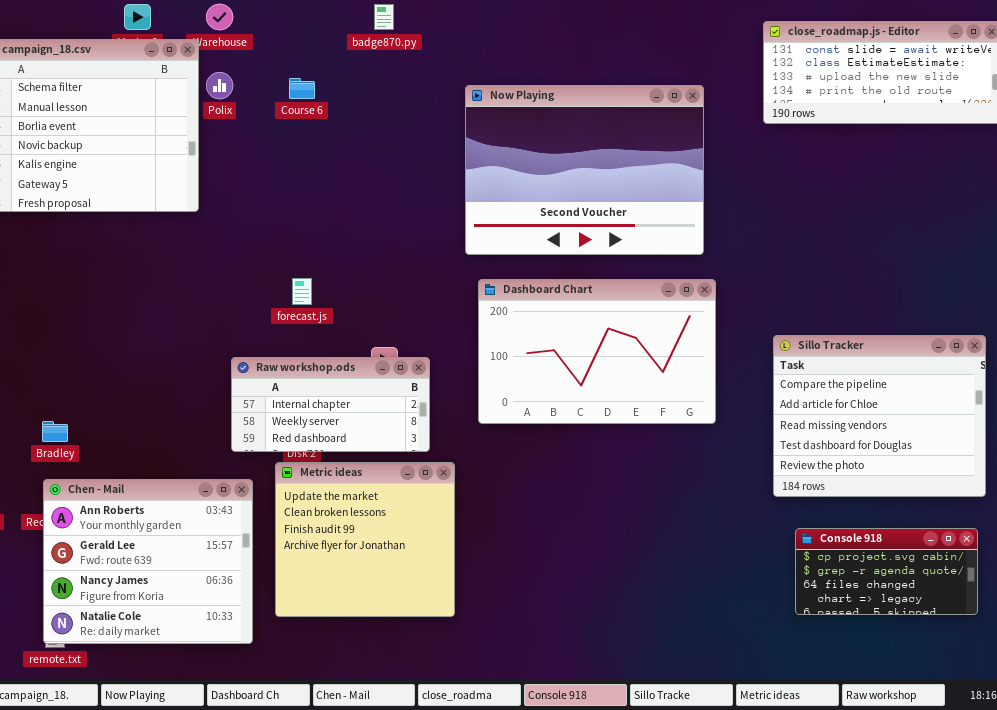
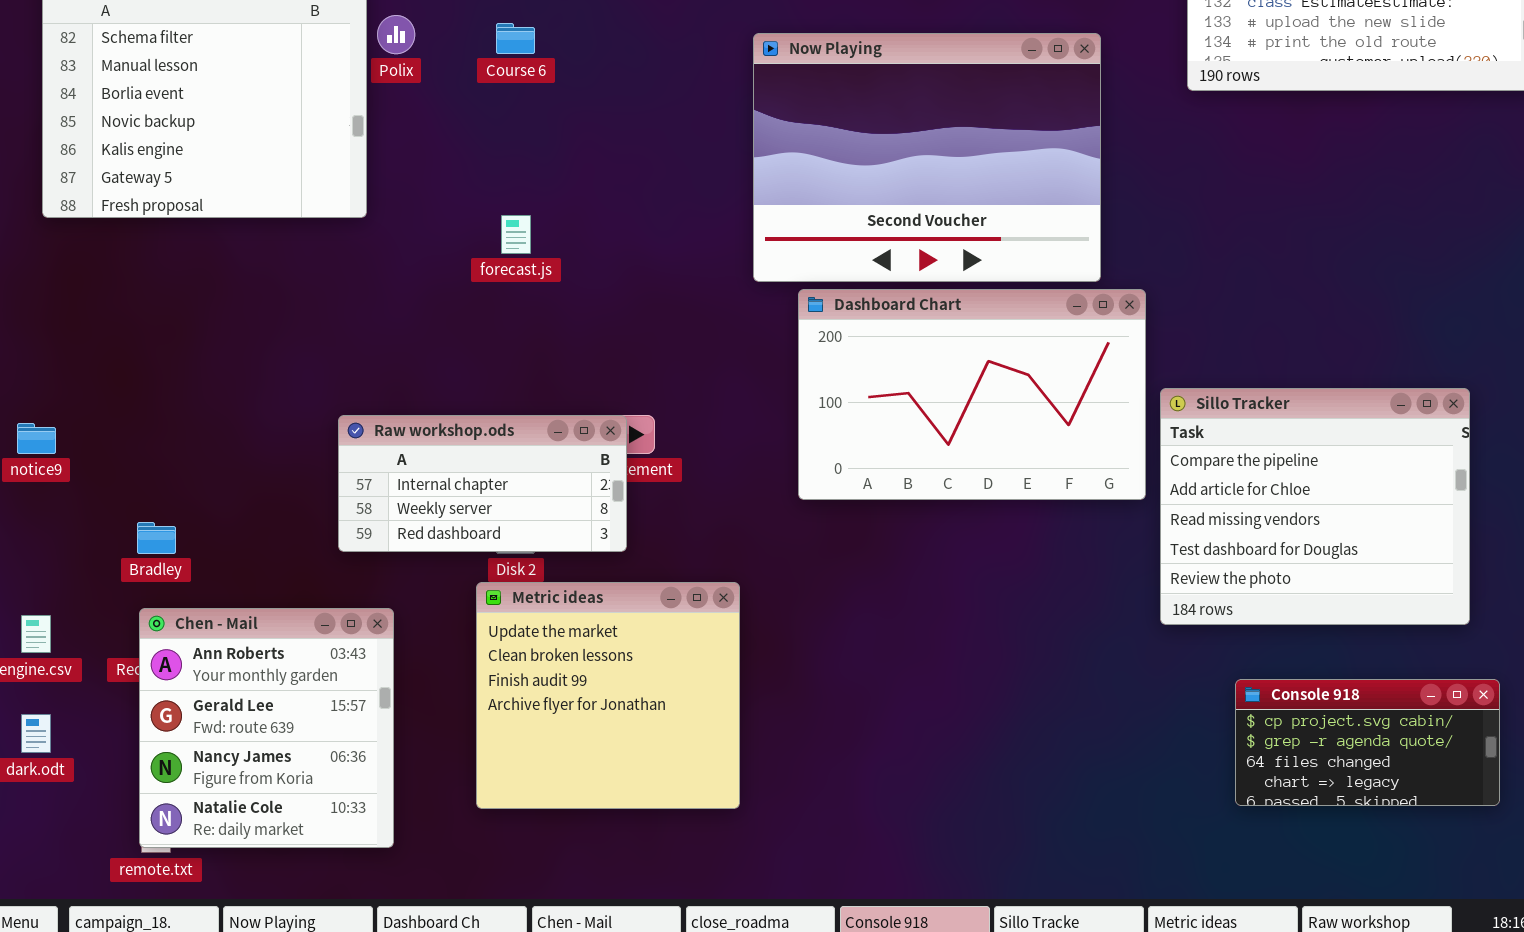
forecast.js: [292,278,312,305] -> [501,215,531,254], moved
Dashboard Chart: [478,279,716,424] -> [798,289,1146,500], moved
Sillo Tracker: [773,335,986,497] -> [1160,388,1470,625], moved
Raw workshop.ods: [231,357,430,452] -> [338,415,627,552], moved
Chen - Mail: [43,479,253,644] -> [139,608,394,848], resized

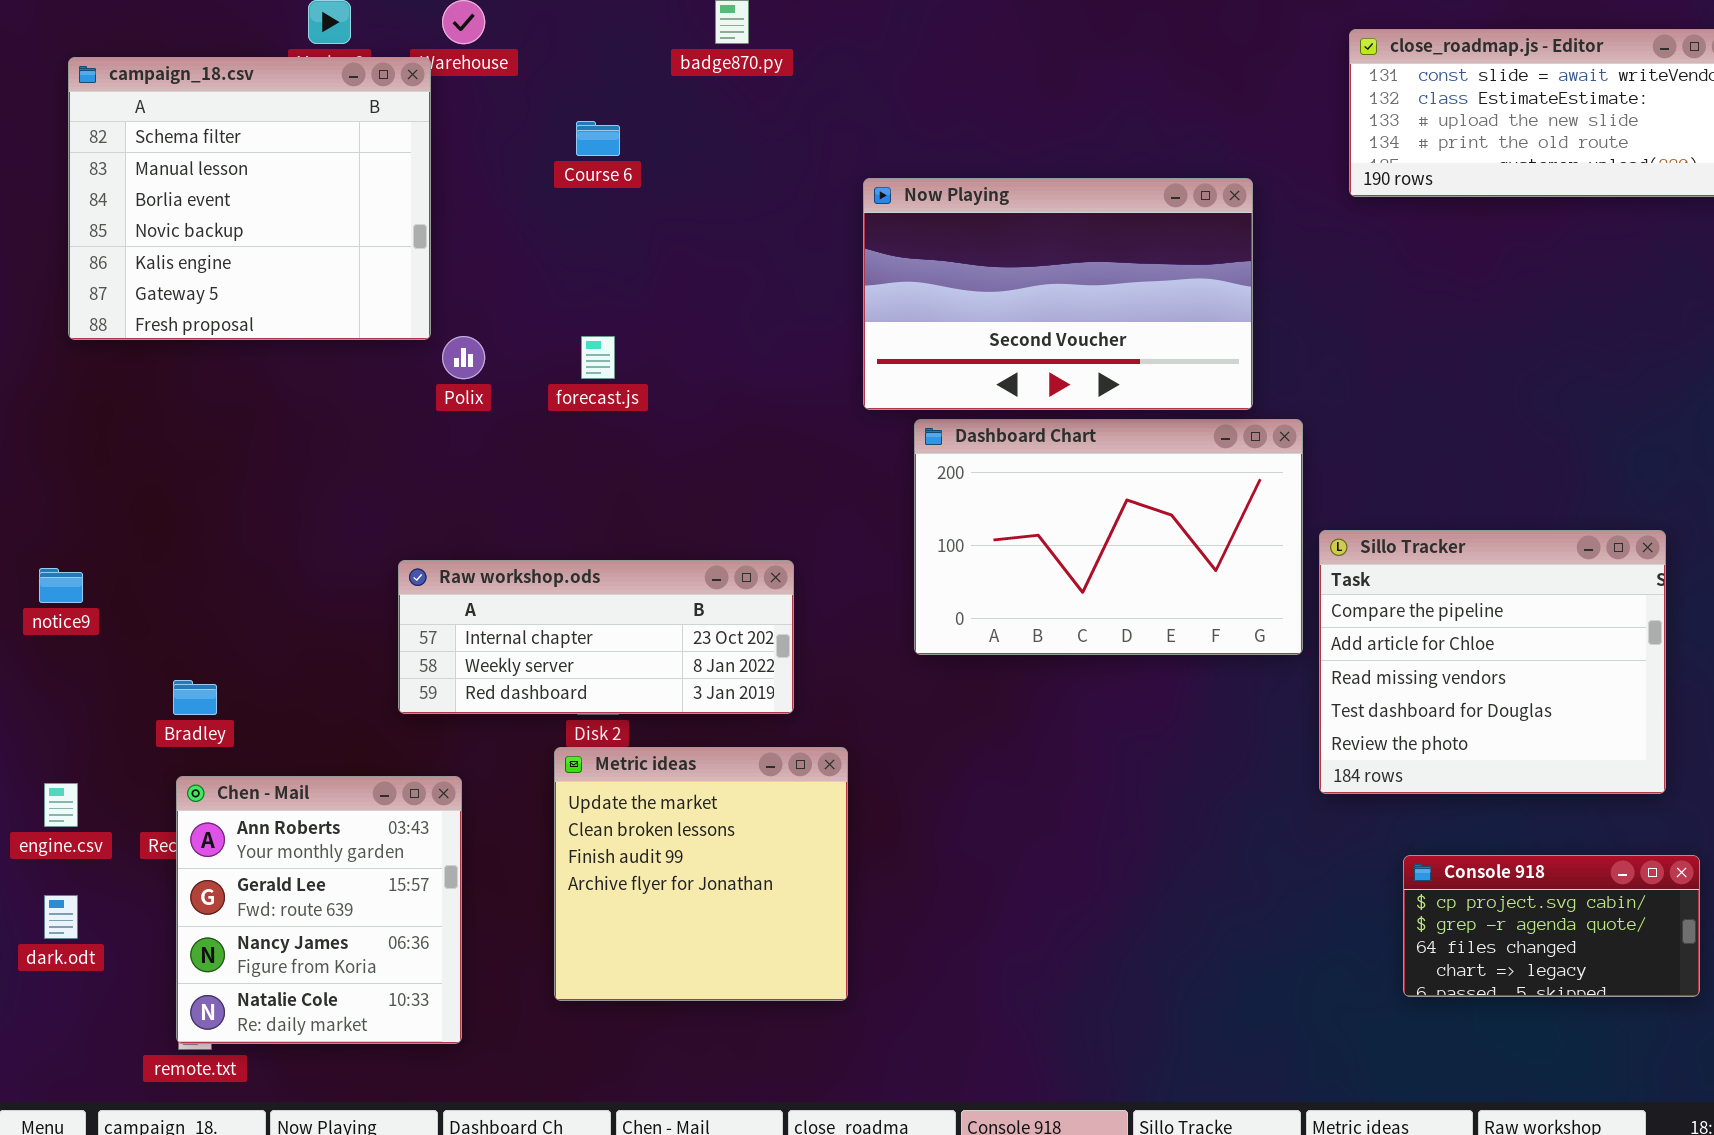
Polix: [377,15,415,54] -> [442,336,485,379], moved
Now Playing: [753,33,1101,282] -> [863,178,1253,410], resized
Raw workshop.ods: [338,415,627,552] -> [398,560,794,714], resized

